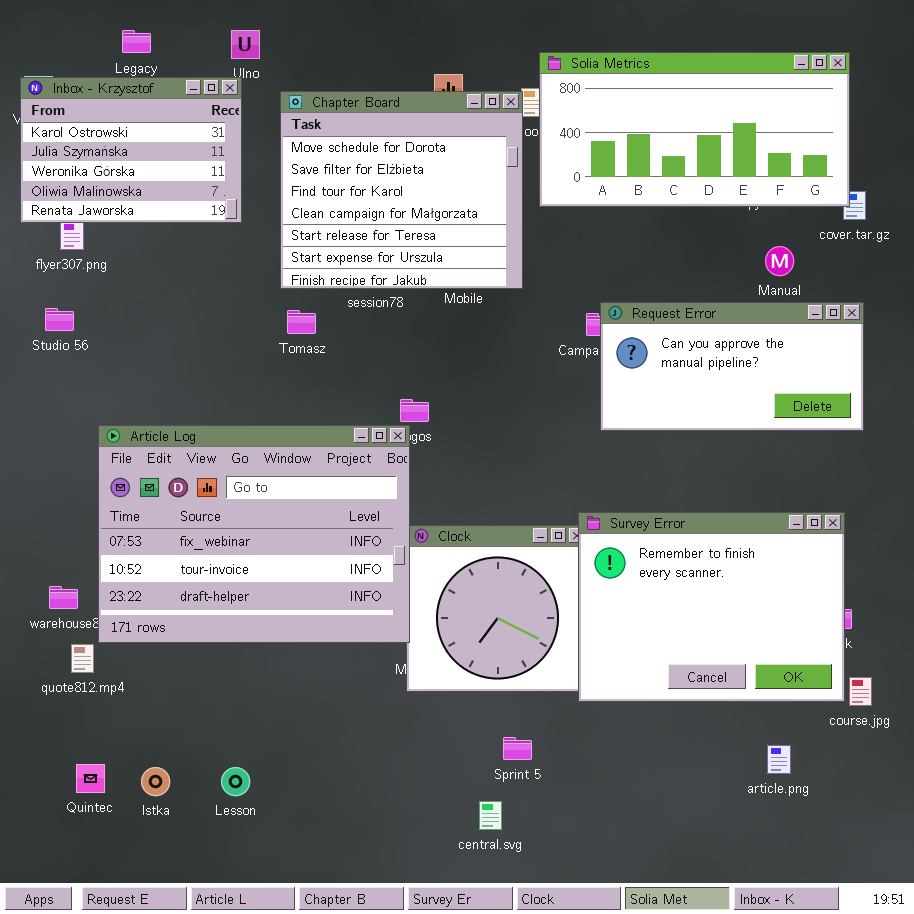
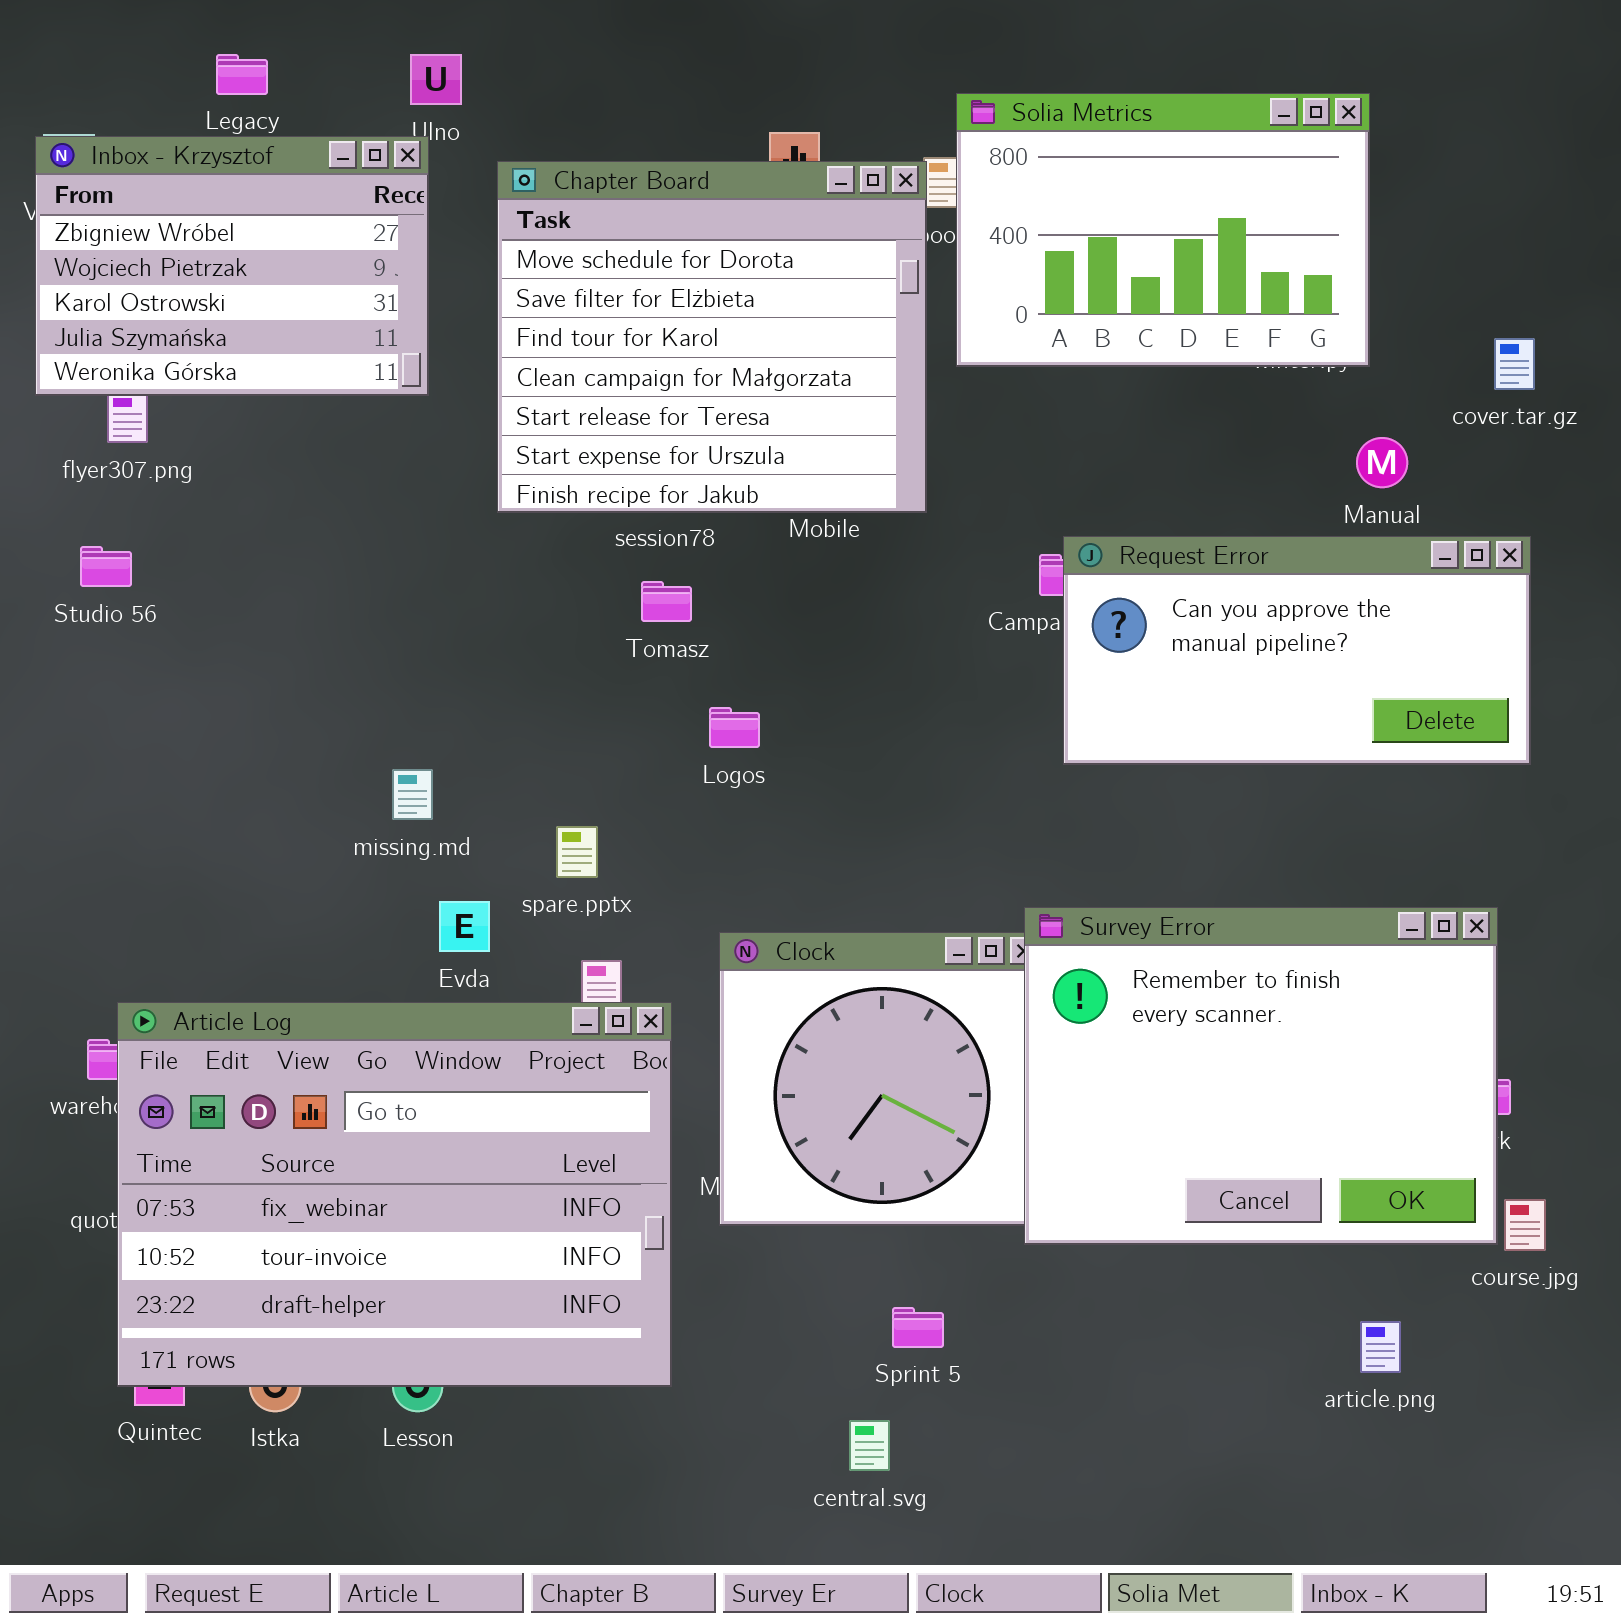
Solia Metrics: [539,52,850,207] -> [956,93,1370,367], resized
Inbox - Krzysztof: [20,77,242,223] -> [35,136,429,396], scrolled up 2 rows
Tomasz: [287,310,316,334] -> [641,581,692,622], moved
Article Log: [98,425,410,643] -> [117,1002,672,1387], moved

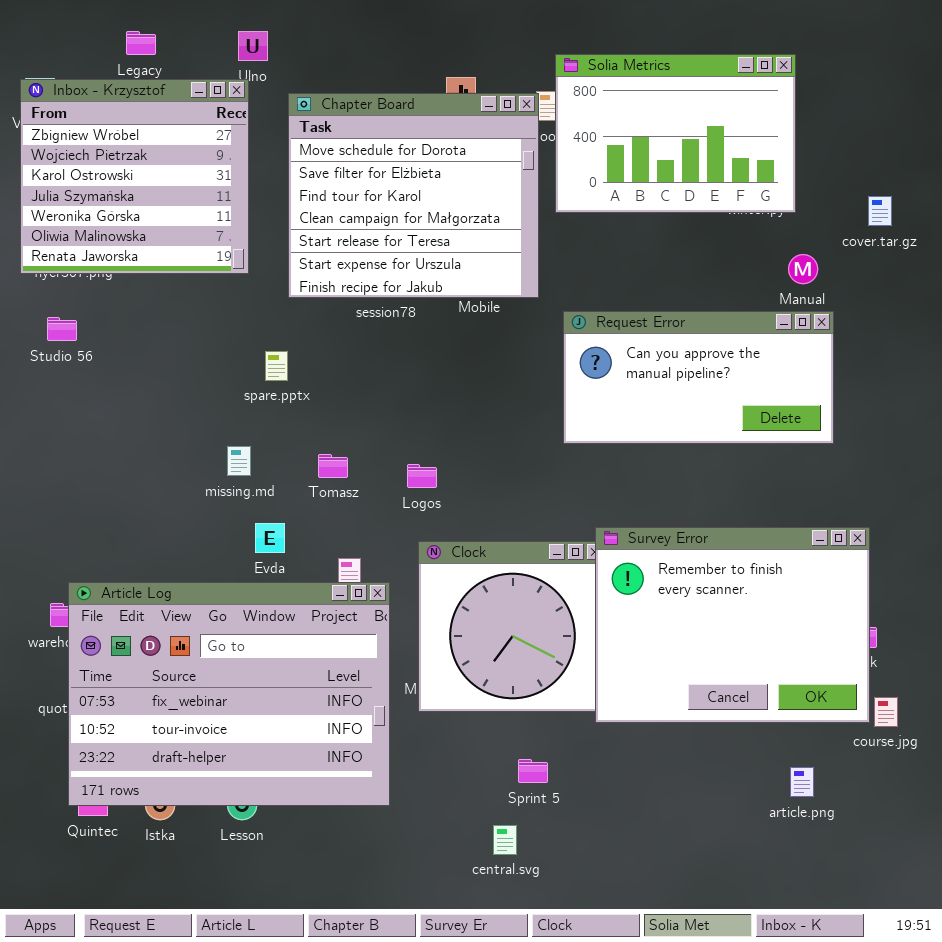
Inbox - Krzysztof: [35,136,429,396] -> [20,79,249,274], resized
Request Error: [1063,536,1531,765] -> [563,311,834,444], moved
Tomasz: [641,581,692,622] -> [318,454,348,478], moved
Logos: [709,707,760,748] -> [407,464,437,488], moved
spare.pptx: [556,826,598,878] -> [265,351,288,381], moved

